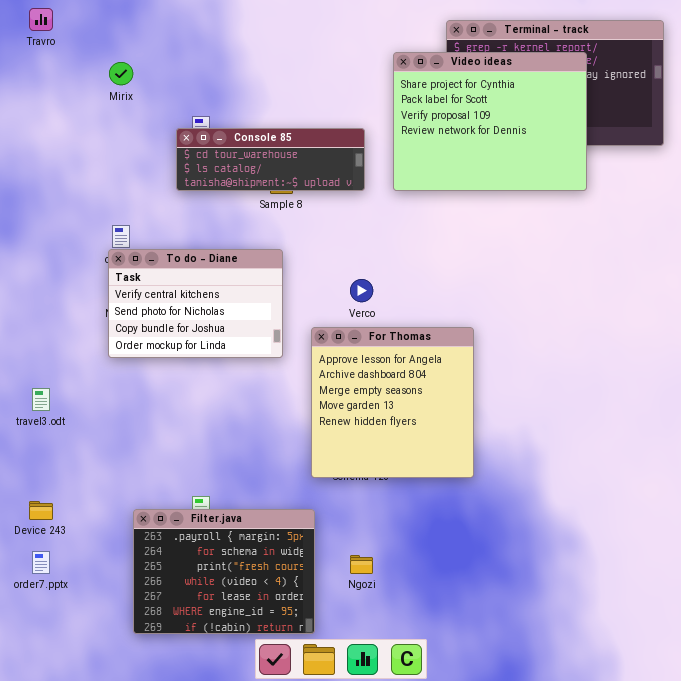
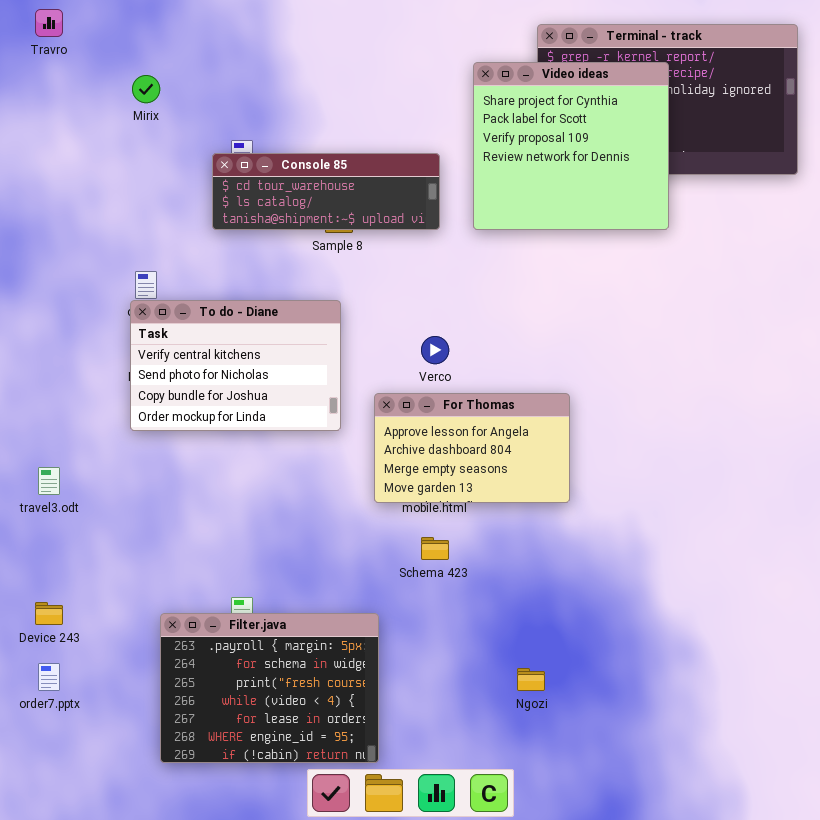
Video ideas: [393,52,587,191] -> [473,62,669,230], resized
For Thomas: [311,327,474,478] -> [374,393,570,503], resized
Ngozi: [350,555,373,574] -> [517,668,545,691], moved

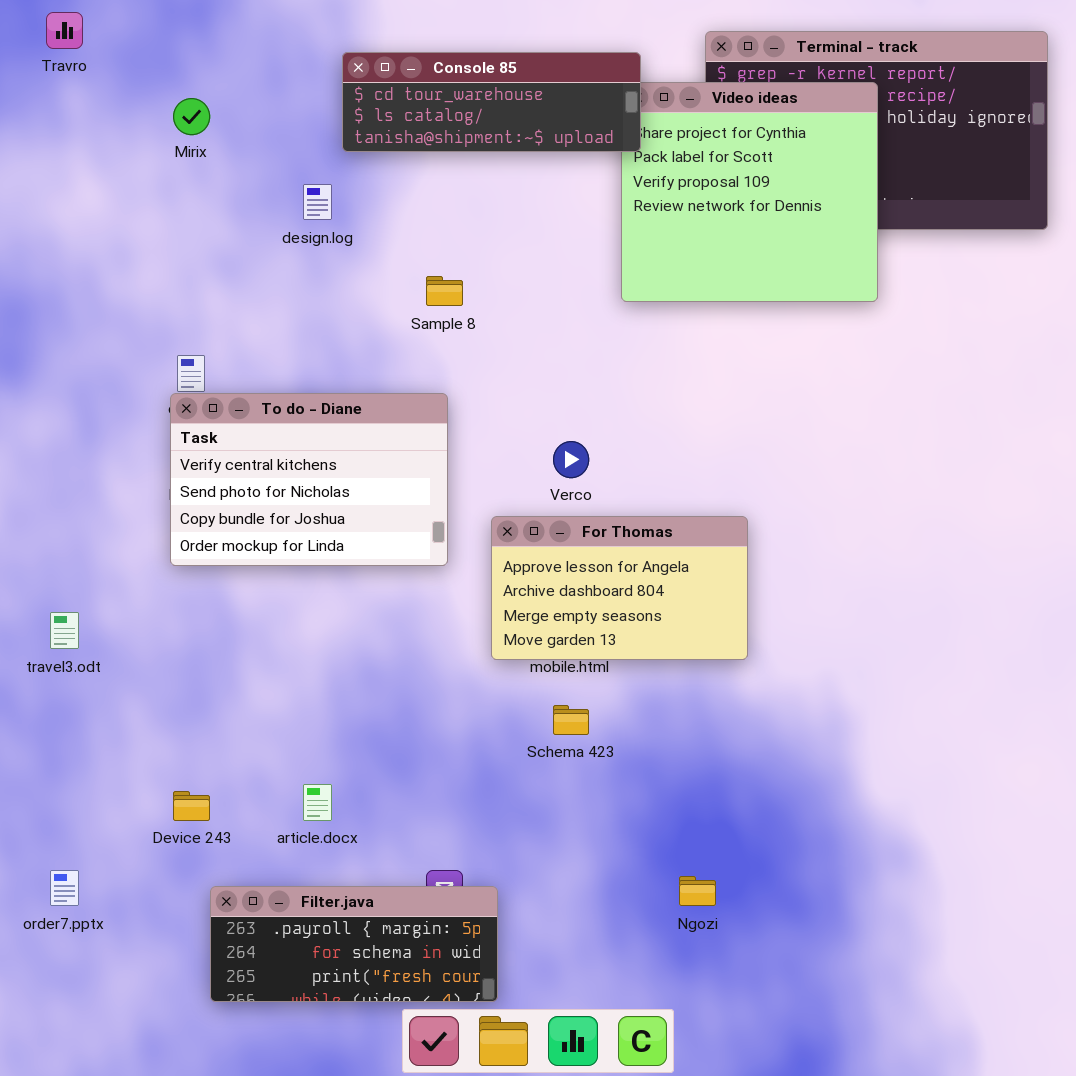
Console 85: [212,153,440,230] -> [342,52,641,152], moved
Device 243: [35,602,63,625] -> [173,791,210,821], moved
Filter.java: [160,613,379,763] -> [210,886,498,1002], resized

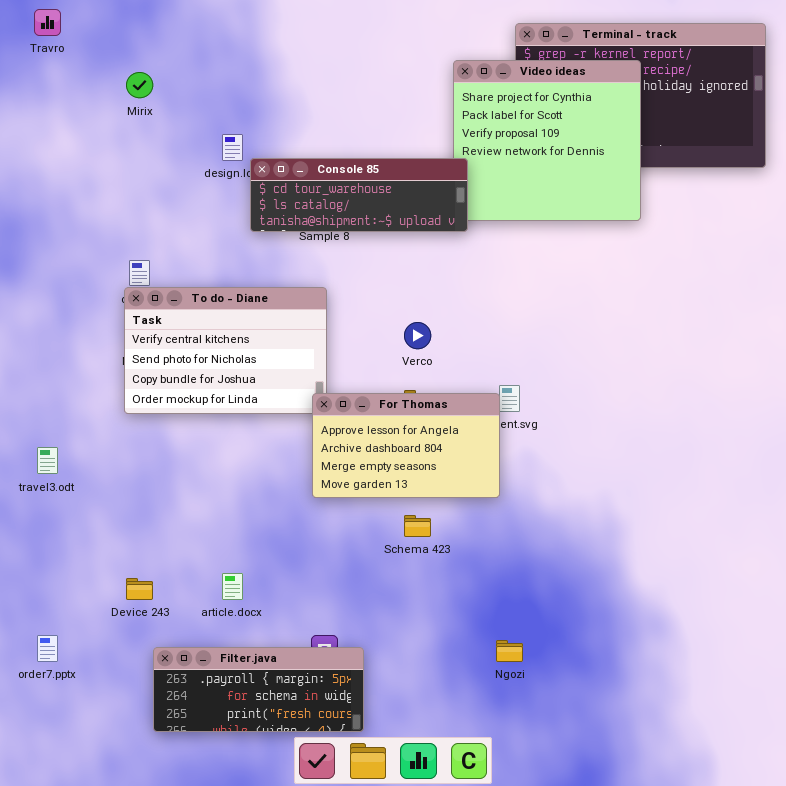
Console 85: [342,52,641,152] -> [250,158,468,232], moved
For Thomas: [491,516,748,660] -> [312,393,500,498], moved

